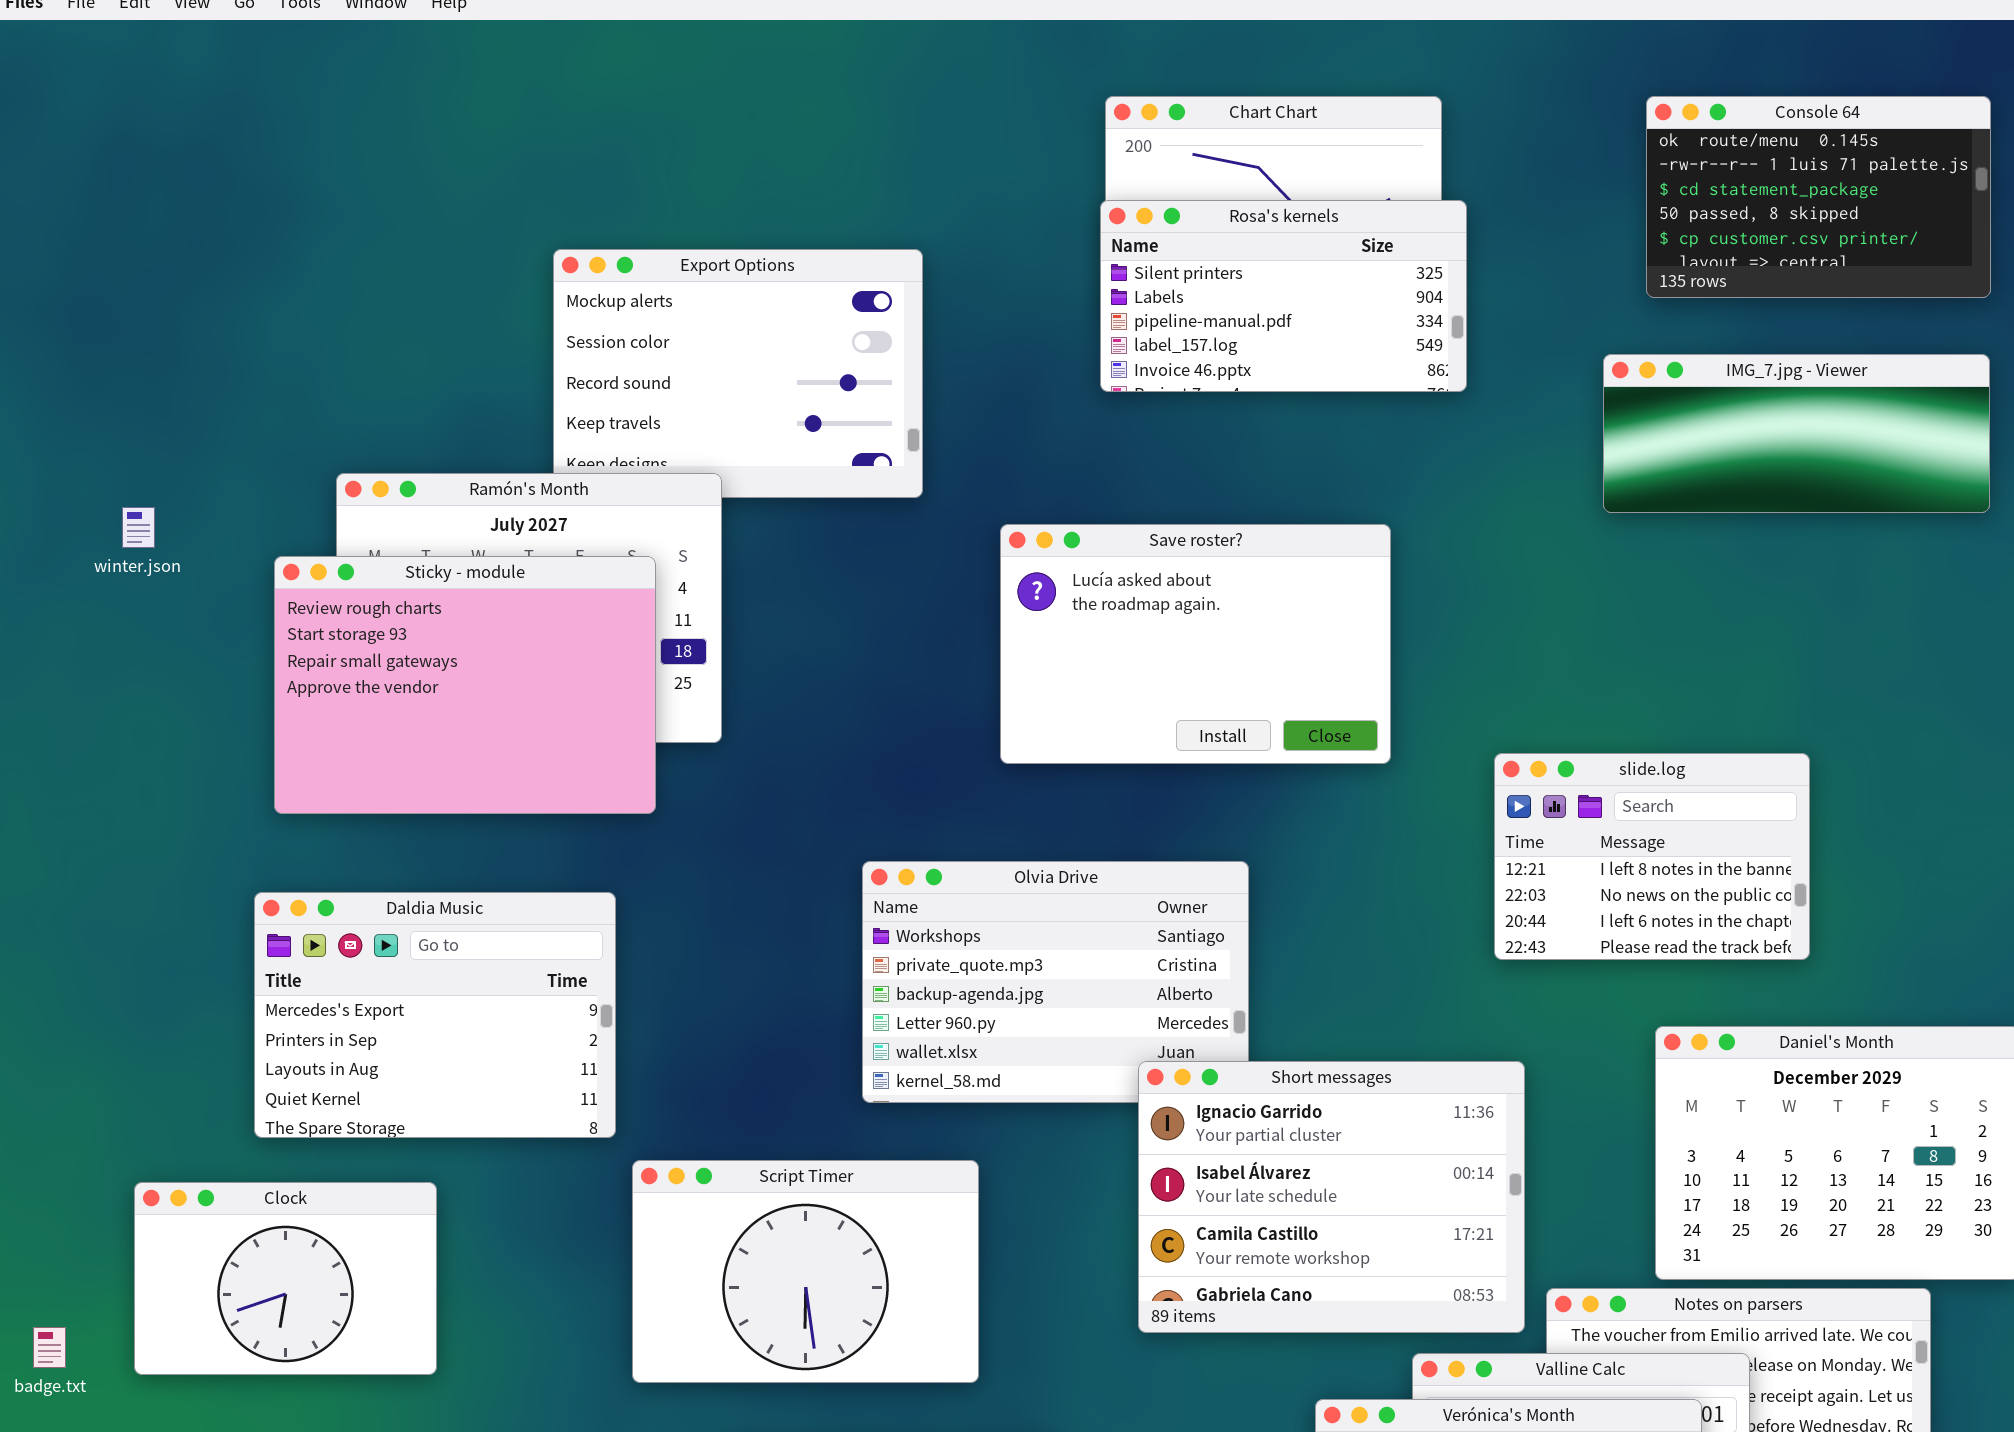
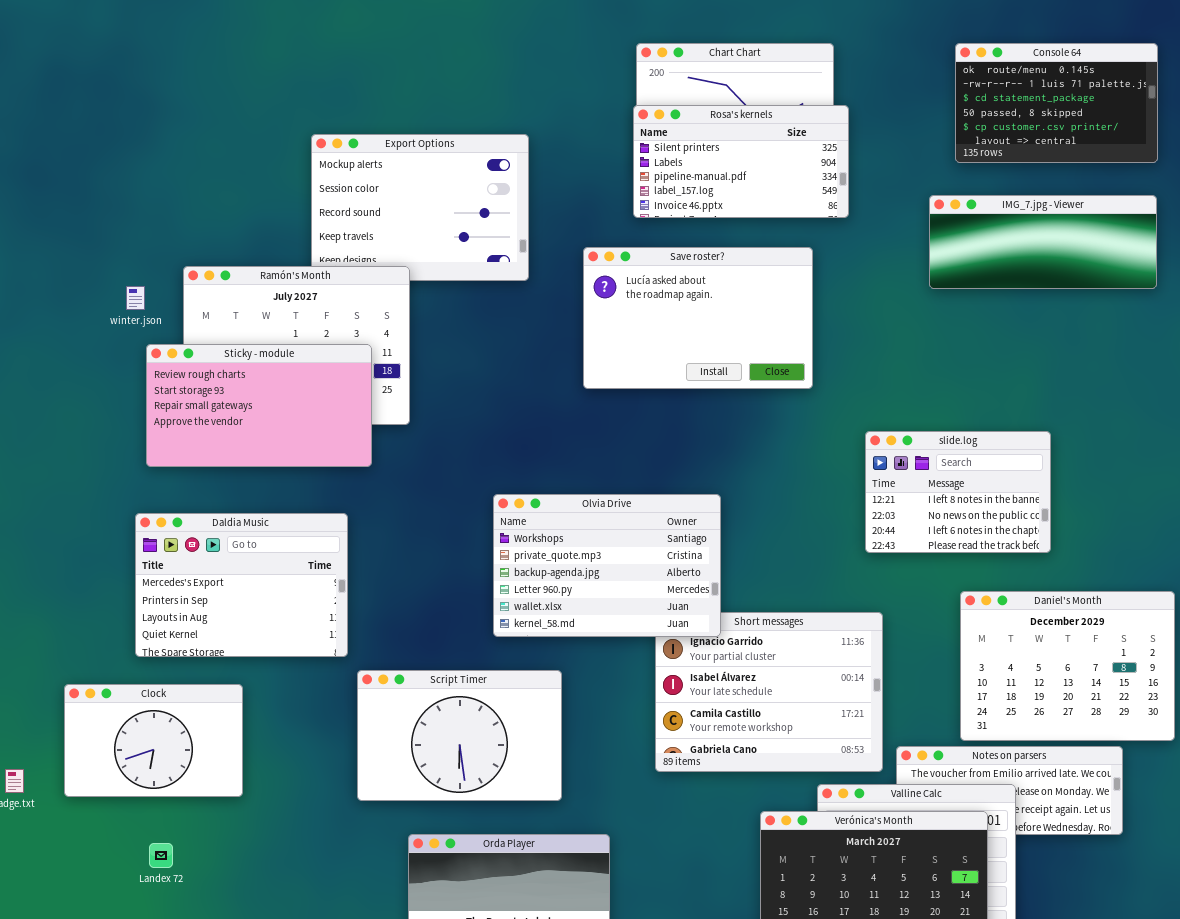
winter.json: [122,507,155,548] -> [126,286,145,310], moved
Save roster?: [1000,524,1391,764] -> [583,247,813,389], moved
Sticky - module: [274,556,656,814] -> [146,344,372,467], resized
Olvia Drive: [862,861,1249,1103] -> [493,494,721,637], raised

